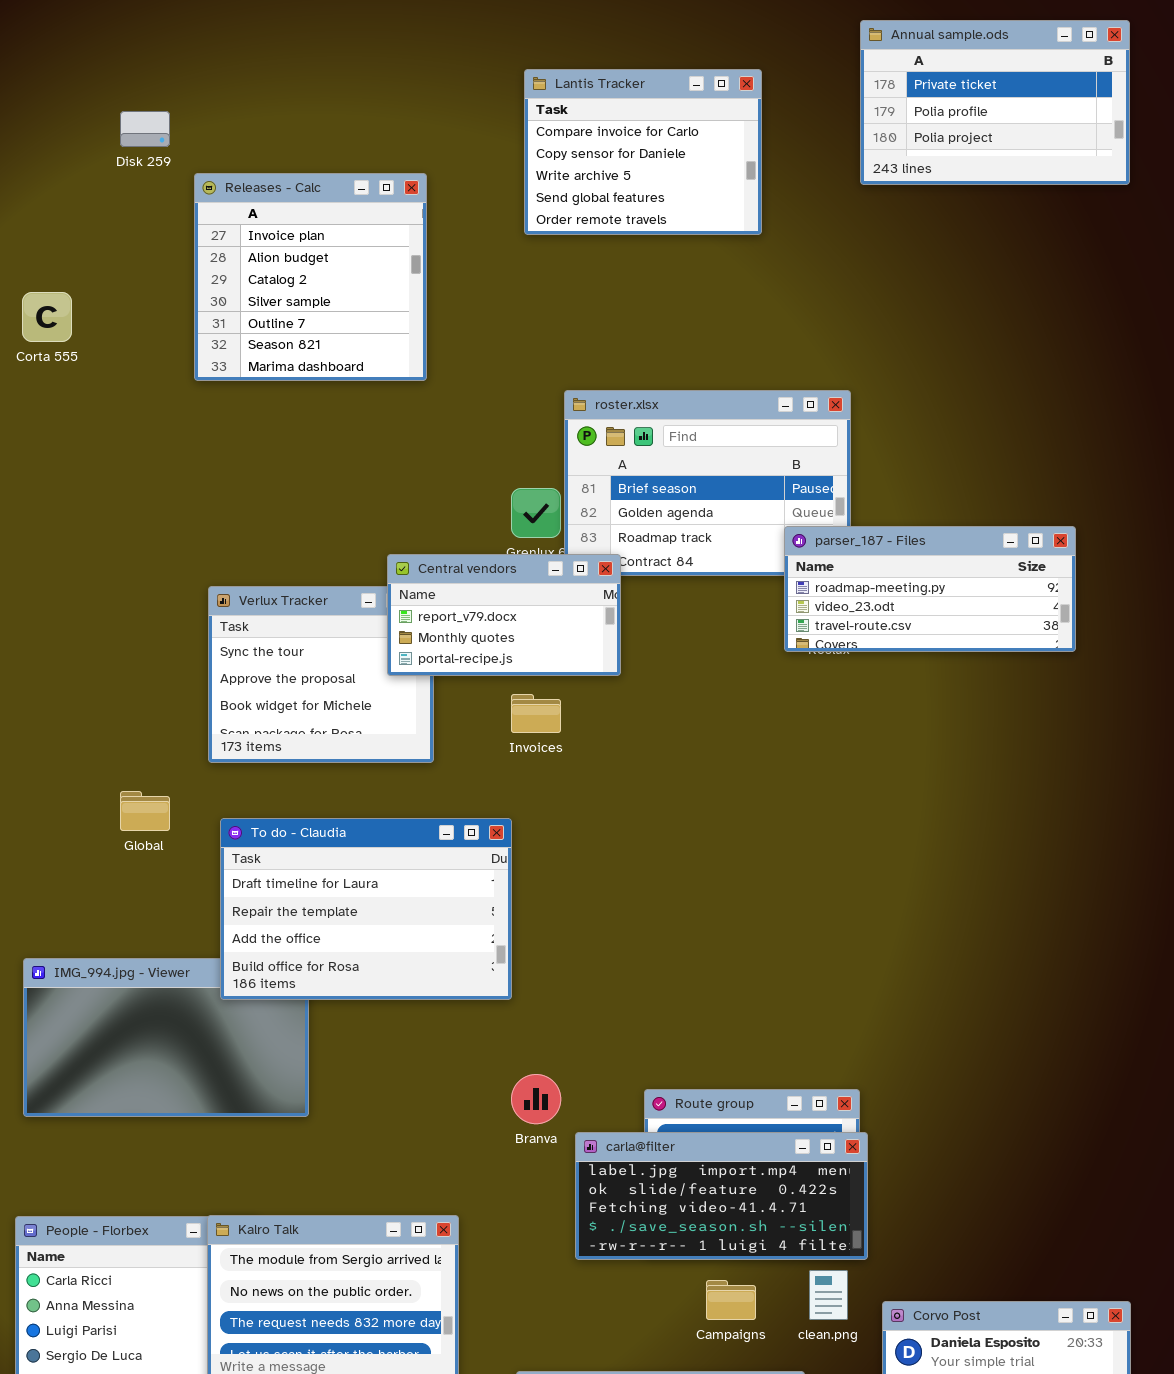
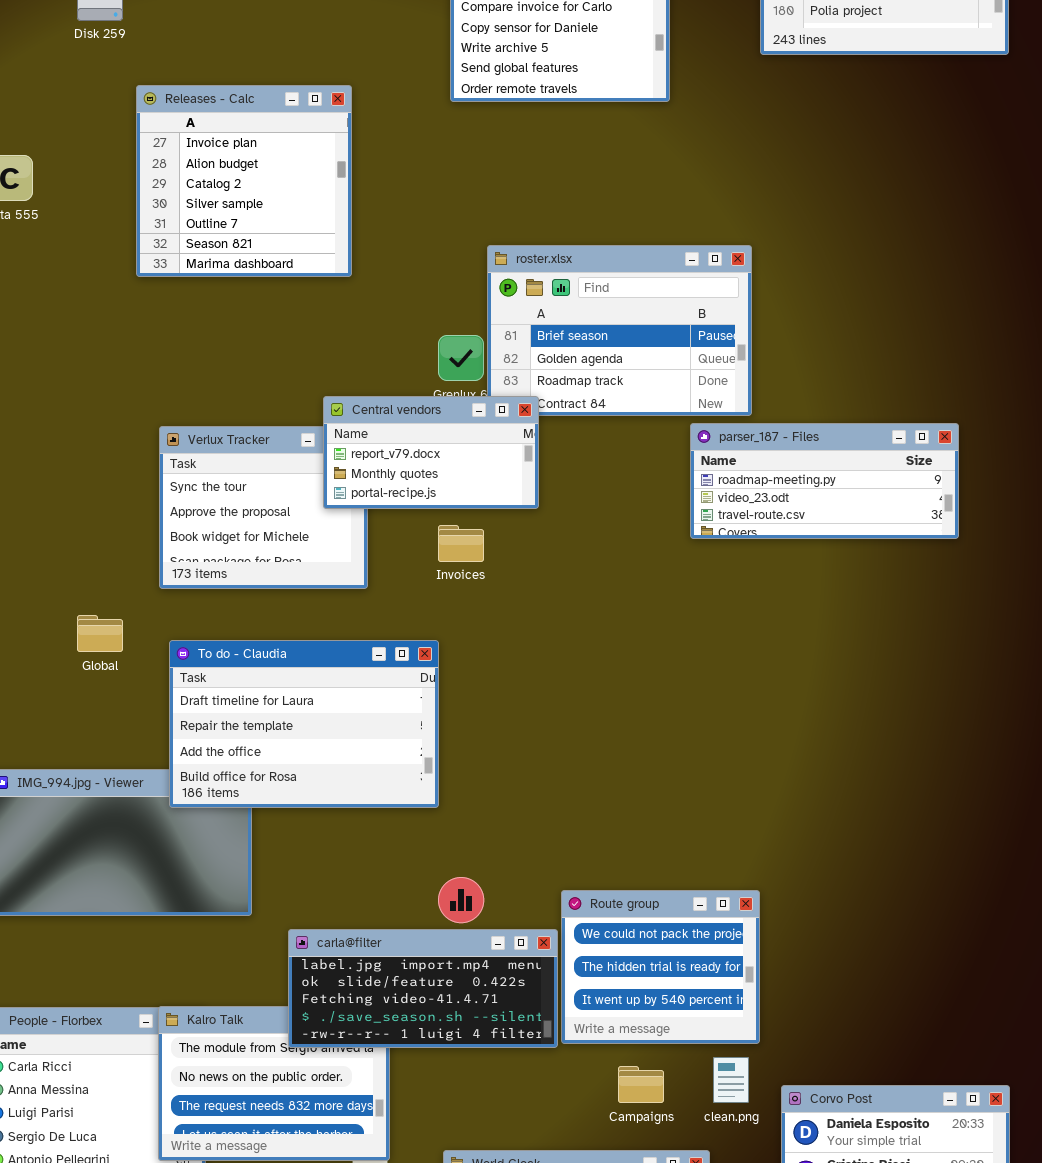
Releases - Calc: [194,173,427,381] -> [136,85,352,277], moved
parser_187 - Files: [784,526,1076,652] -> [690,423,959,539], moved
carla@filter: [575,1132,868,1260] -> [288,929,558,1048], moved

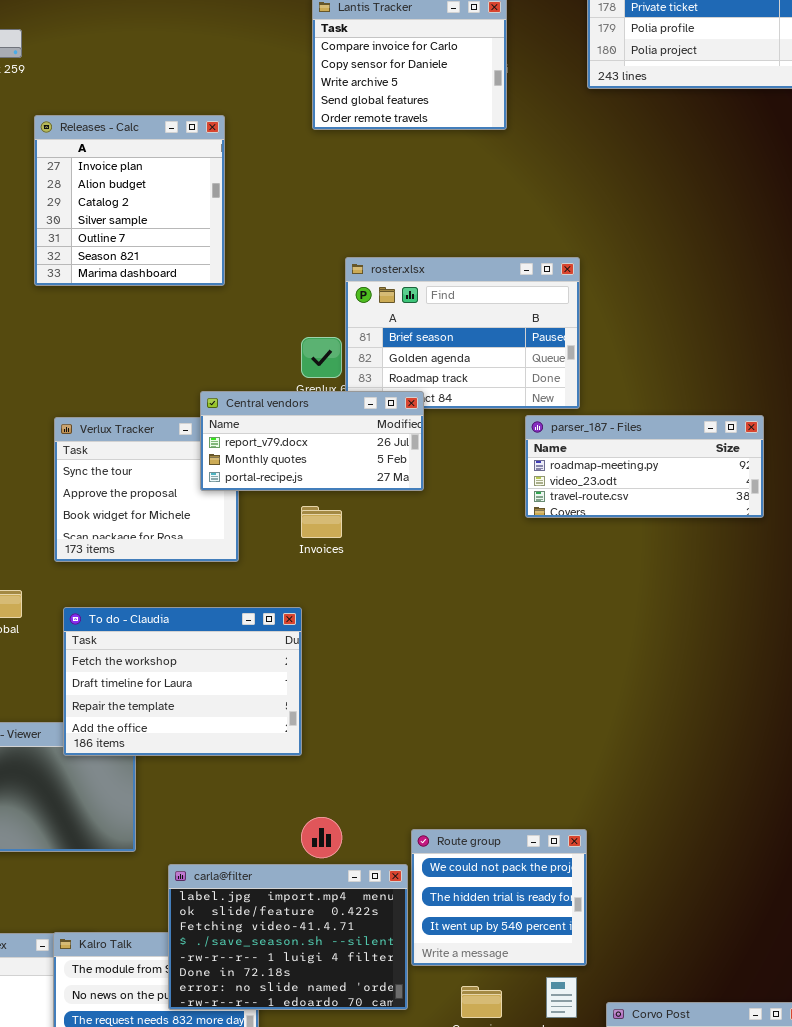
Central vendors: [323,396,539,509] -> [200,391,424,491], resized
To do - Claudia: [169,640,439,808] -> [63,607,302,756], scrolled up 1 row
carla@filter: [288,929,558,1048] -> [168,864,408,1010], resized

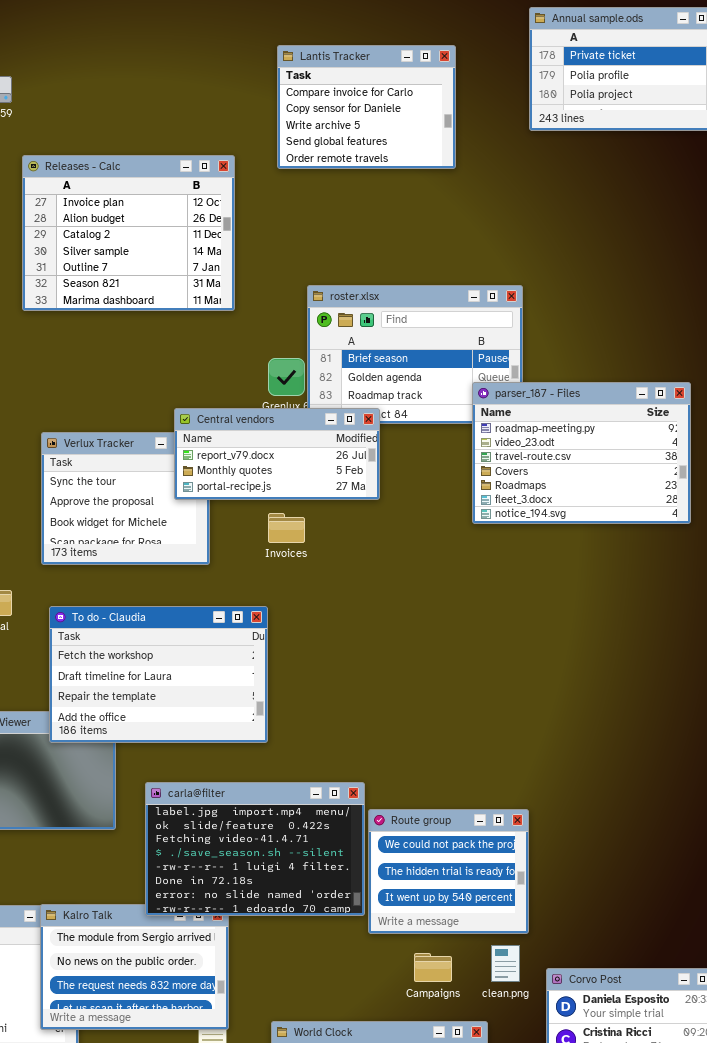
Releases - Calc: [34,115,225,286] -> [22,155,235,311], resized
parser_187 - Files: [525,415,764,518] -> [472,382,691,524], resized
carla@filter: [168,864,408,1010] -> [145,782,365,916], moved

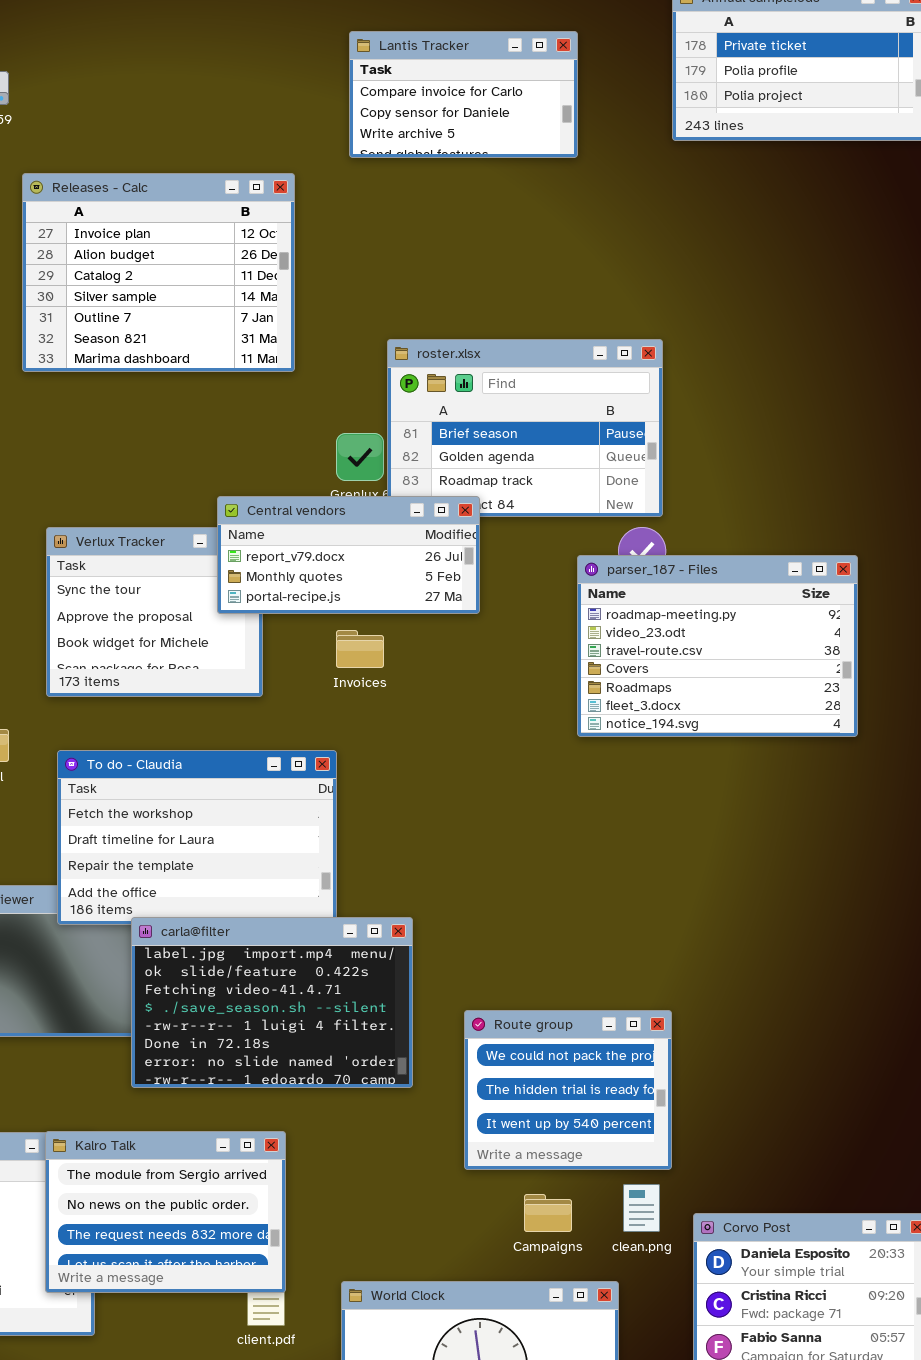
Lantis Tracker: [277,45,456,169] -> [349,31,578,158], resized
parser_187 - Files: [472,382,691,524] -> [577,555,858,737], moved
carla@filter: [145,782,365,916] -> [131,917,413,1088], moved

